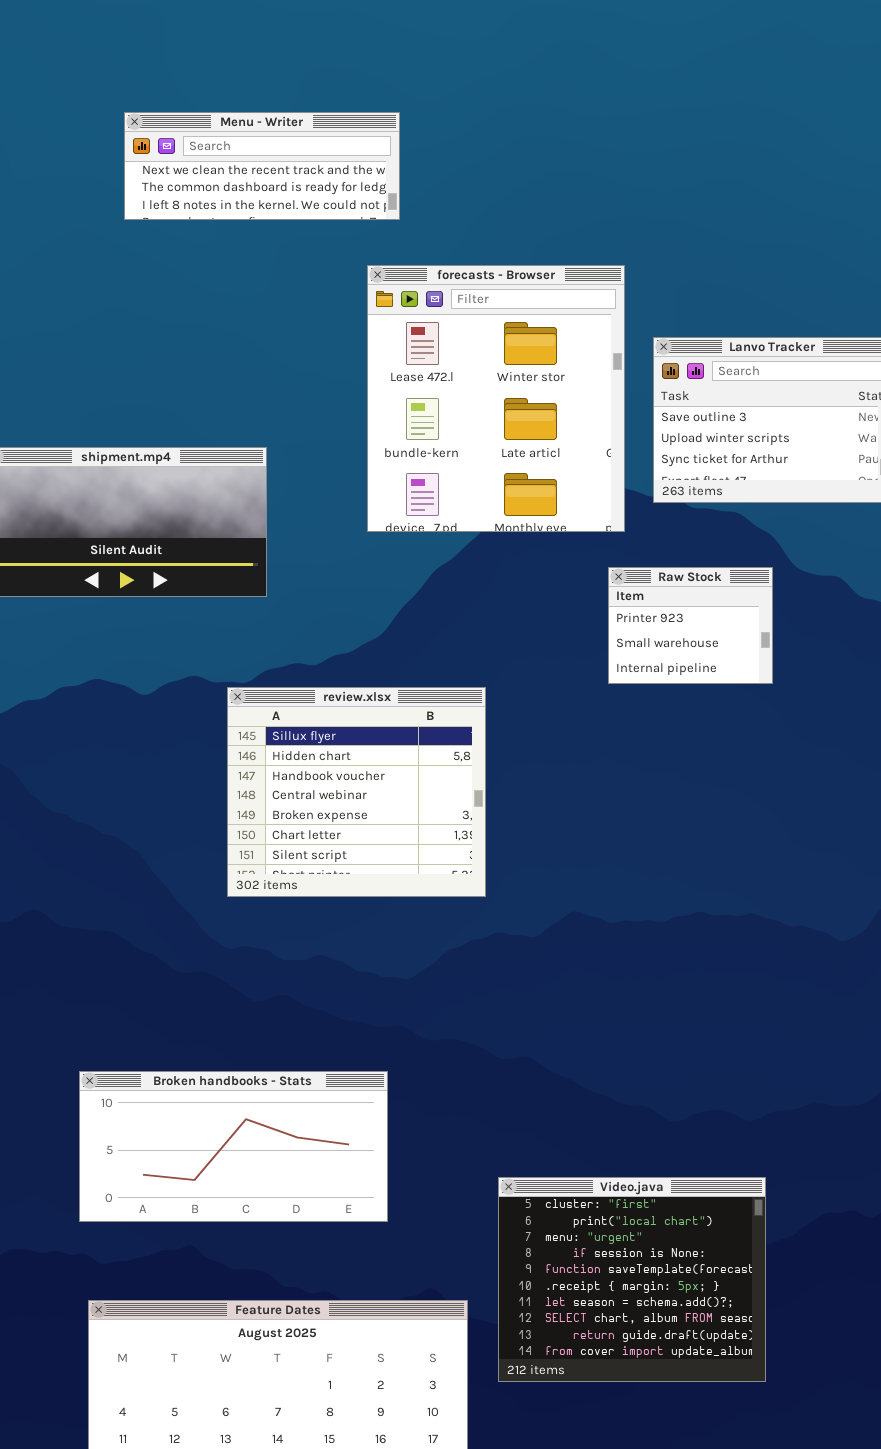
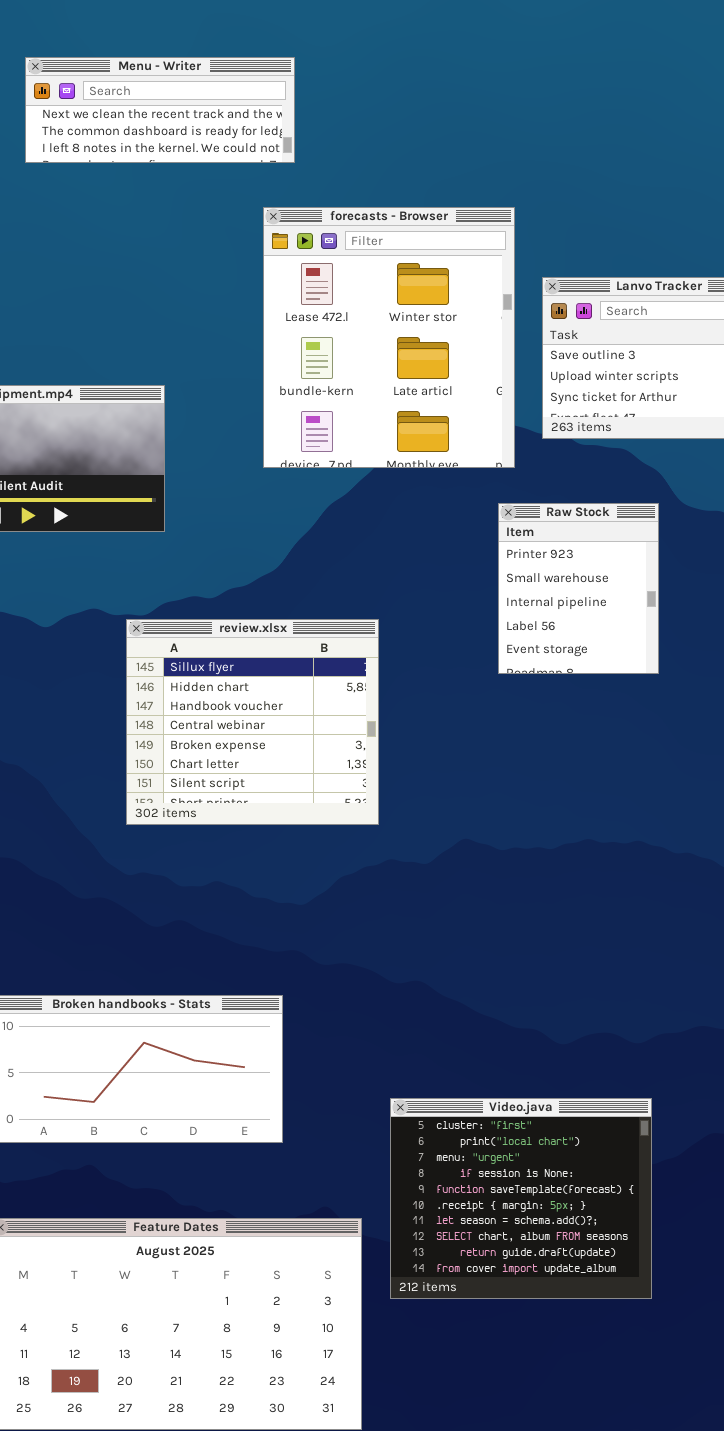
Raw Stock: [608,567,773,684] -> [498,503,659,674], resized

